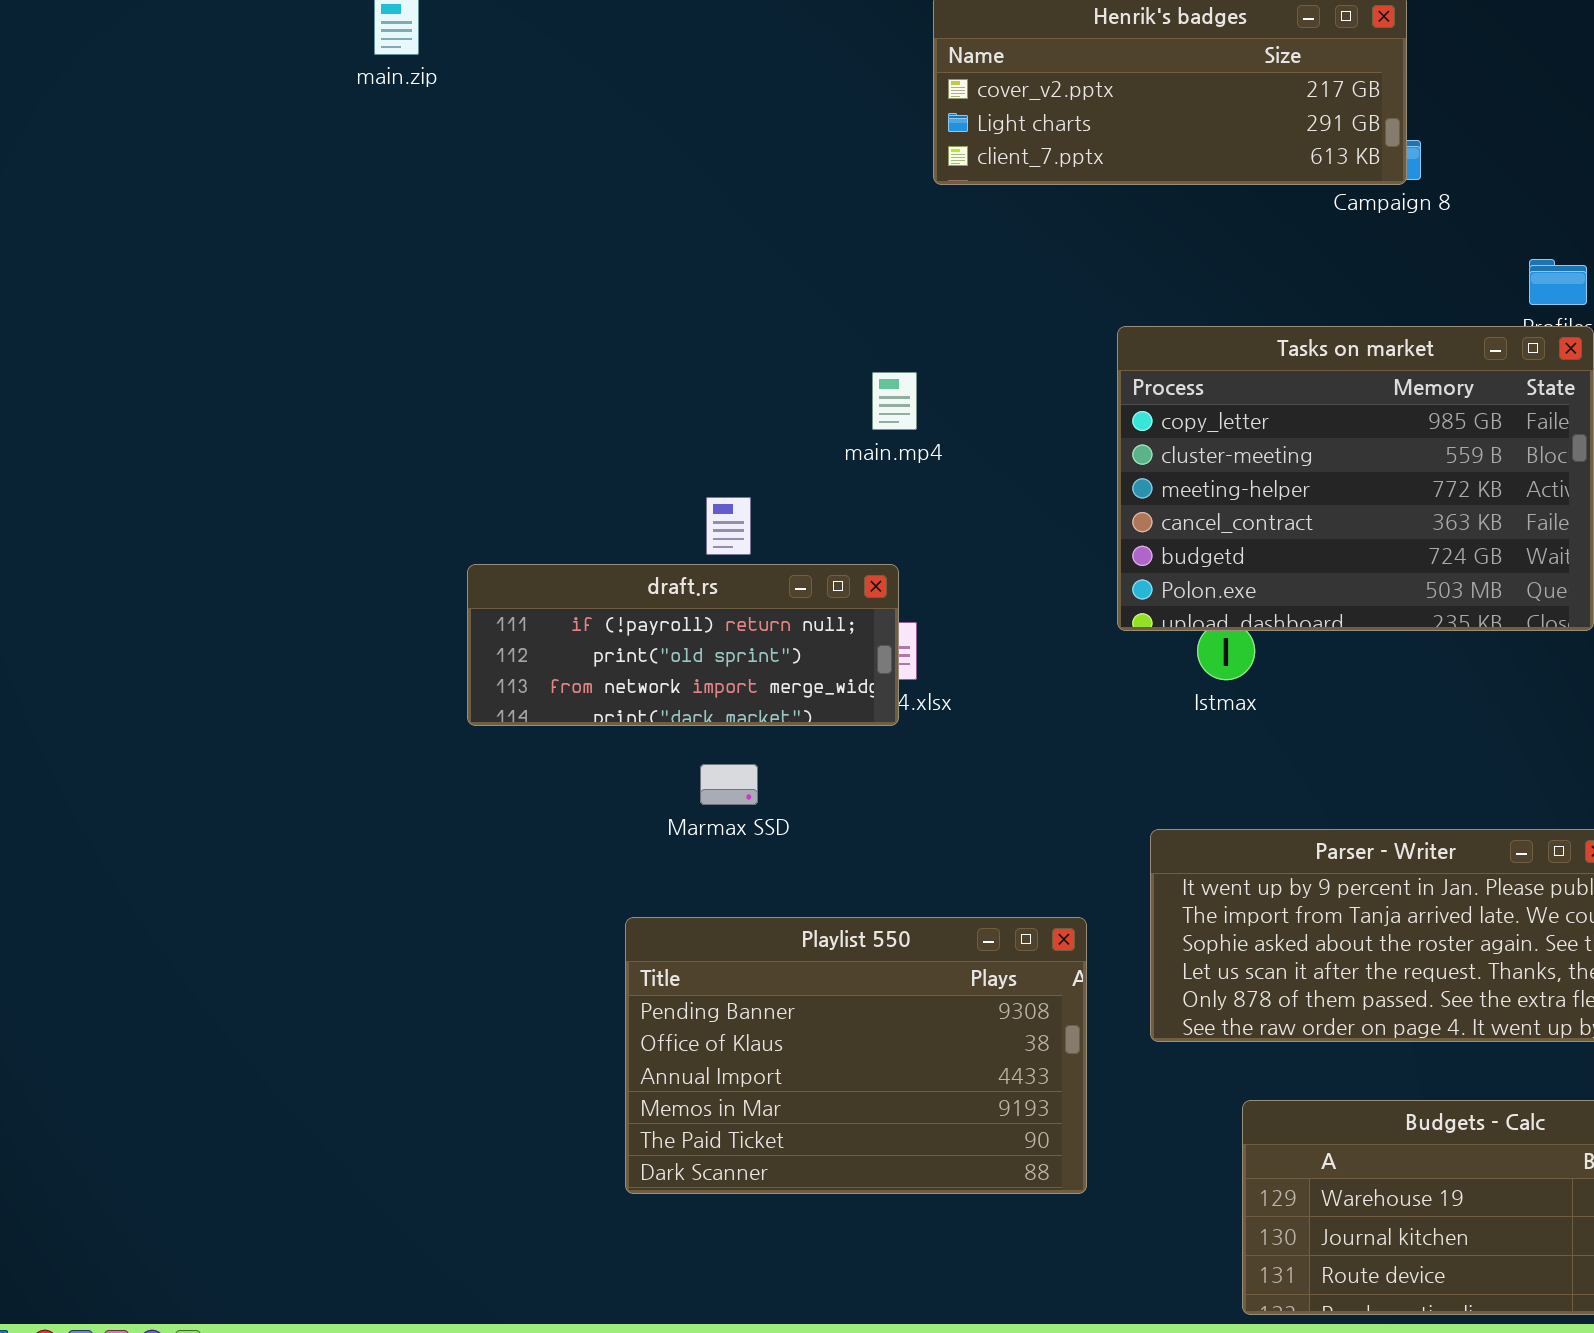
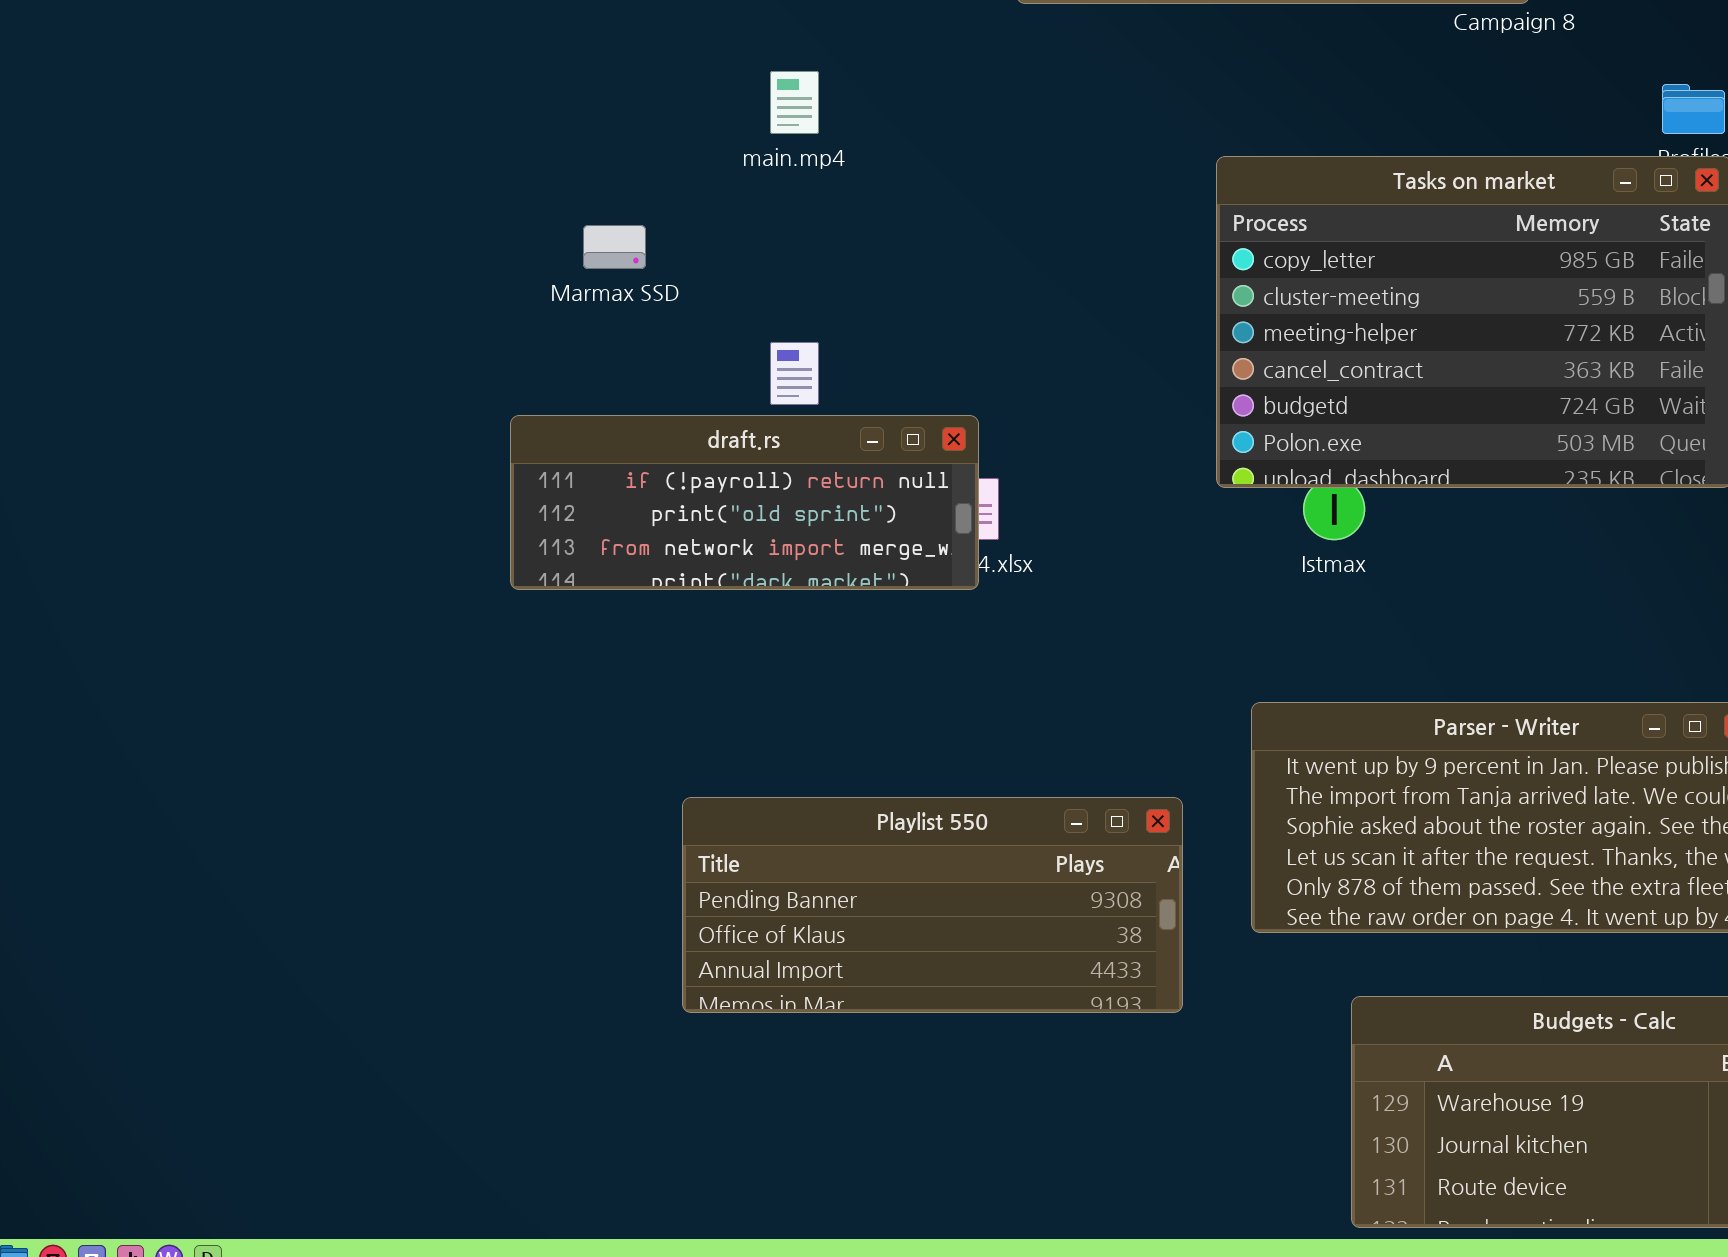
main.mp4: [872,372,917,430] -> [770,71,819,134], moved
Marmax SSD: [700,764,758,805] -> [583,225,646,269], moved
Playlist 550: [625,917,1087,1194] -> [682,797,1183,1013], resized

